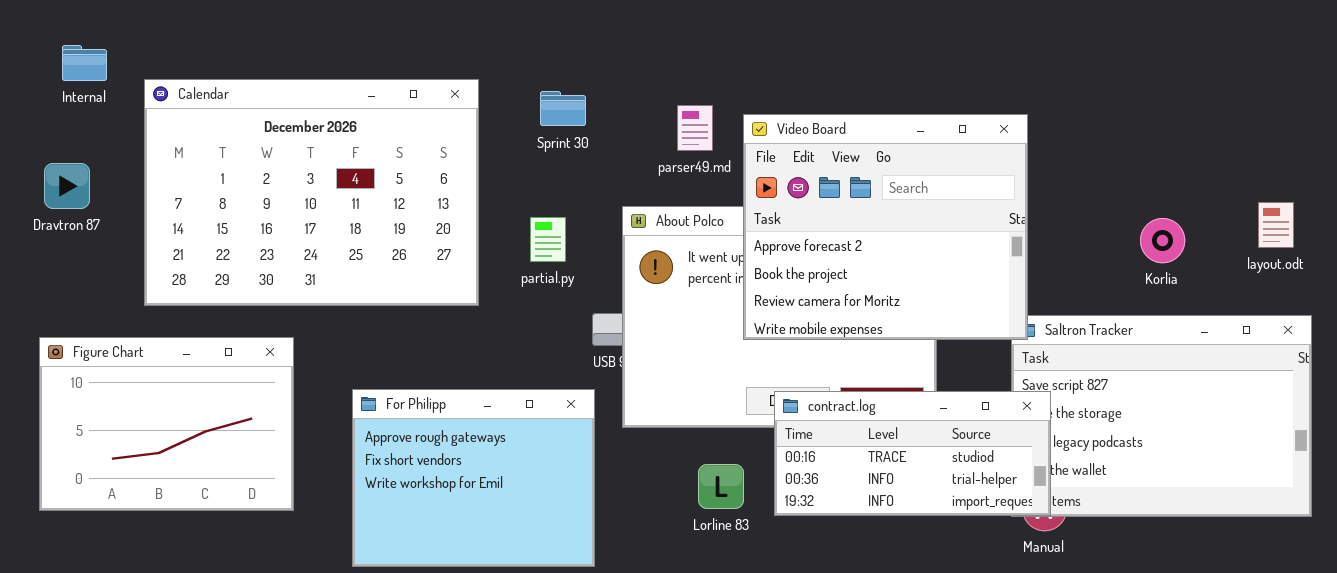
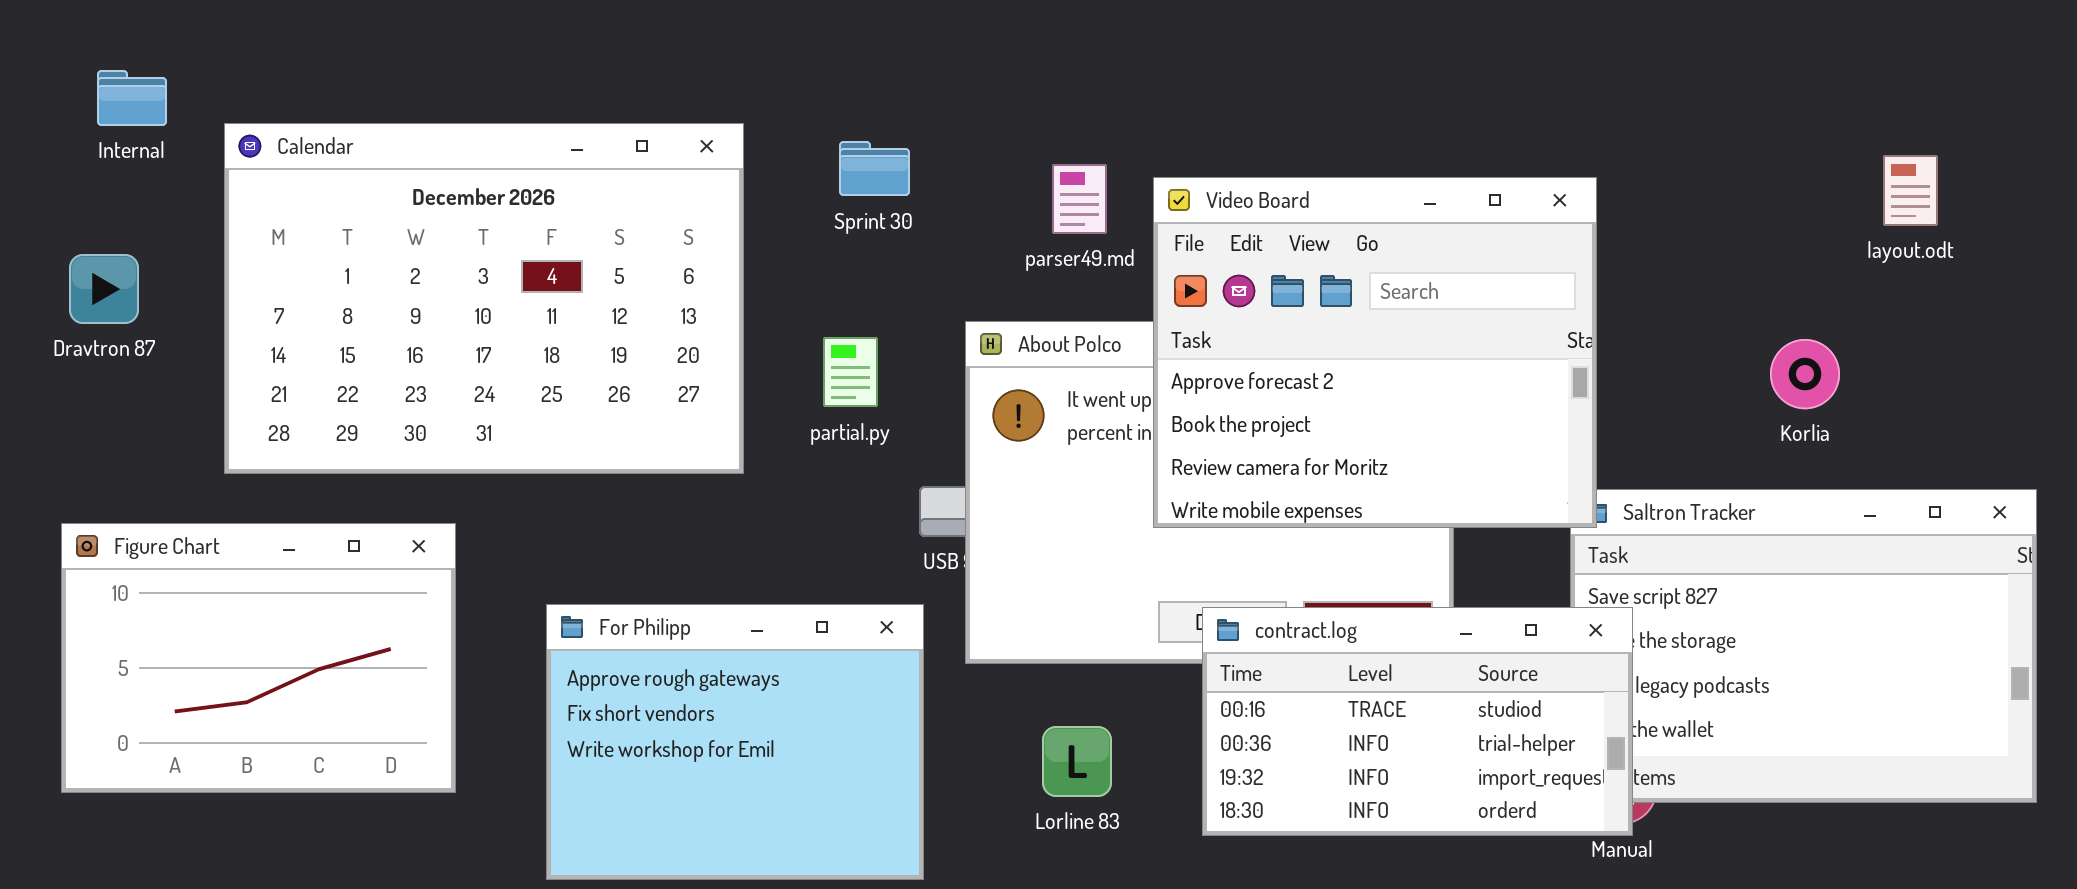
layout.odt: [1258,202,1294,248] -> [1883,155,1938,226], moved
contract.log: [774,391,1051,516] -> [1202,607,1633,836], resized
Lorline 83: [698,464,744,509] -> [1042,726,1112,797], moved

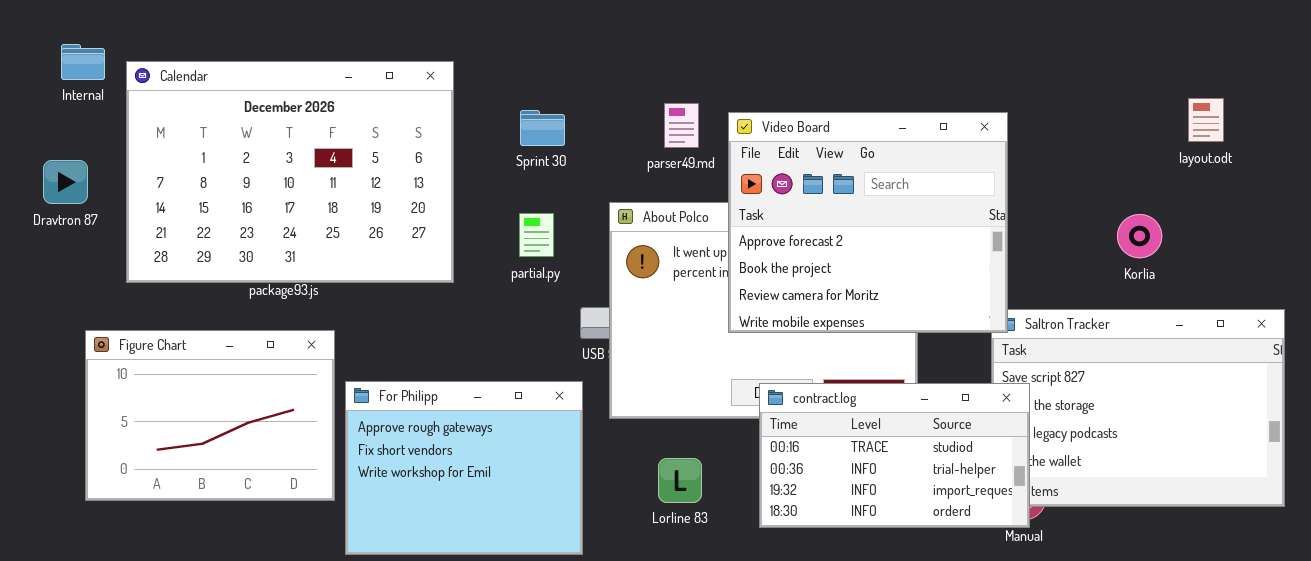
Calendar: [224,123,744,474] -> [126,61,454,283], moved
Sprint 30: [839,141,910,196] -> [520,110,565,146], moved
Figure Chart: [61,523,456,793] -> [85,330,335,501], moved

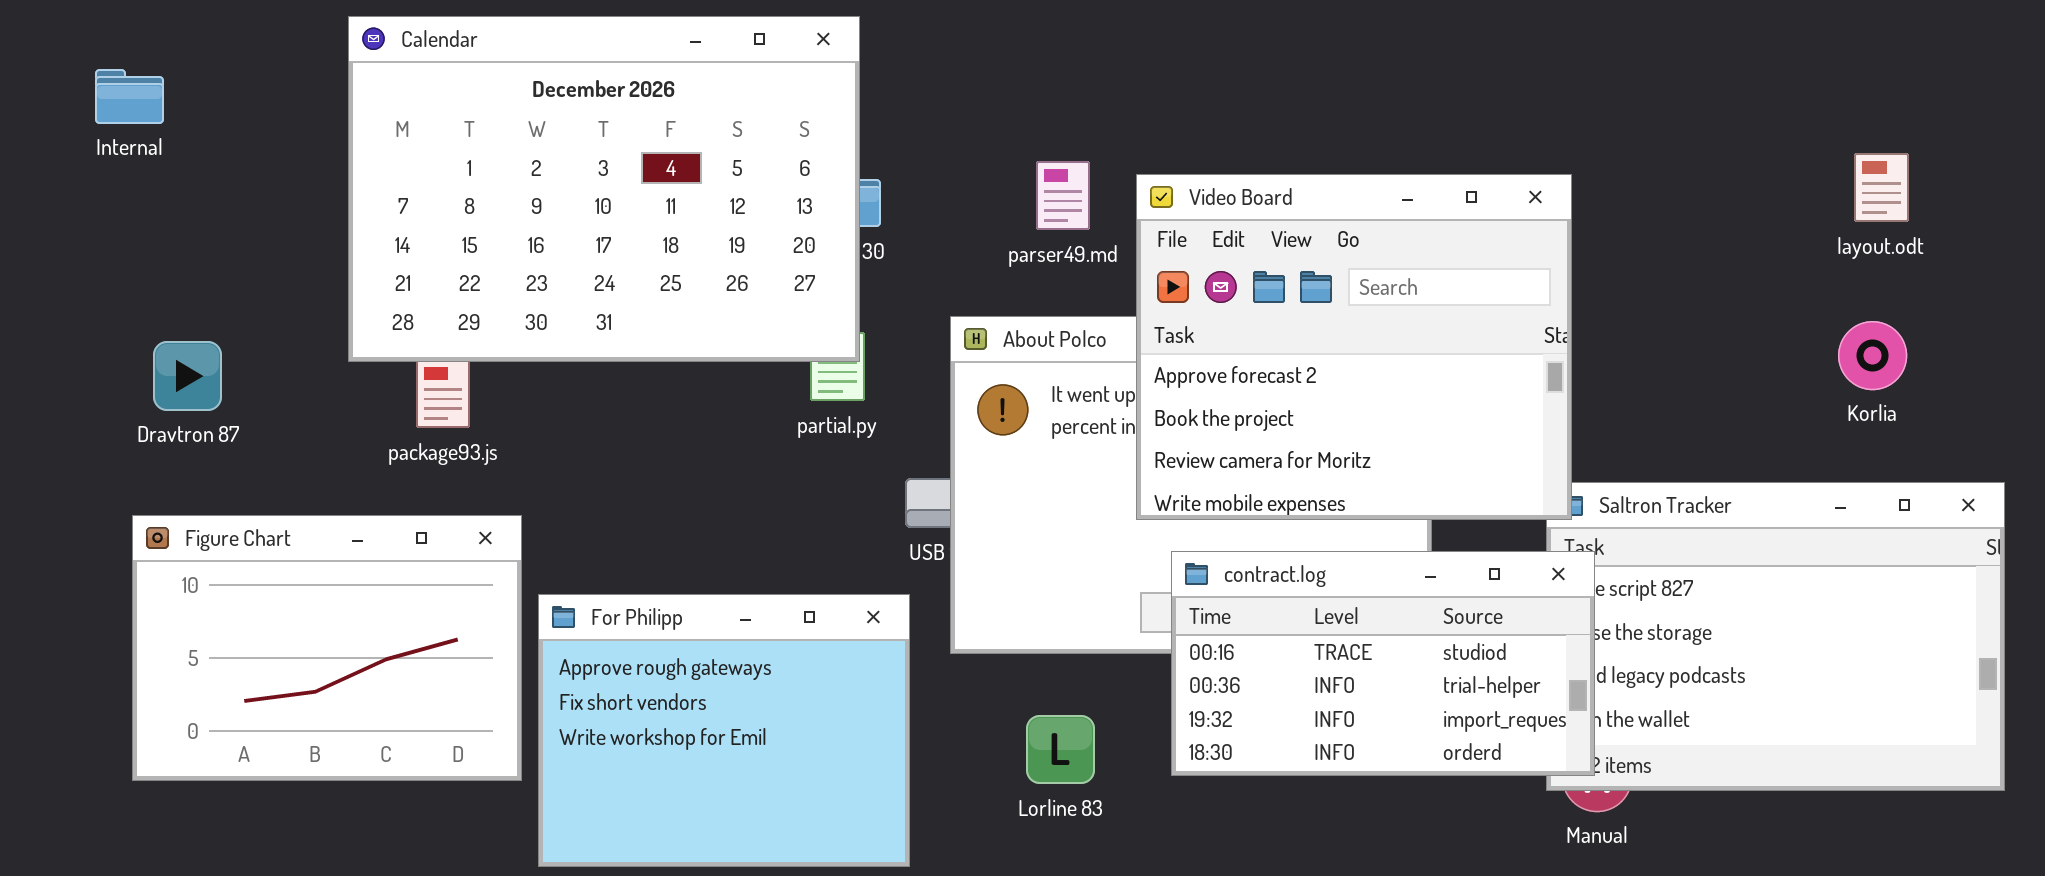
Calendar: [126,61,454,283] -> [348,16,860,362], moved
Dravtron 87: [43,160,88,204] -> [153,341,222,411], moved
Korlia: [1117,214,1162,258] -> [1838,321,1907,390], moved
contract.log: [759,383,1030,528] -> [1171,551,1595,776], moved

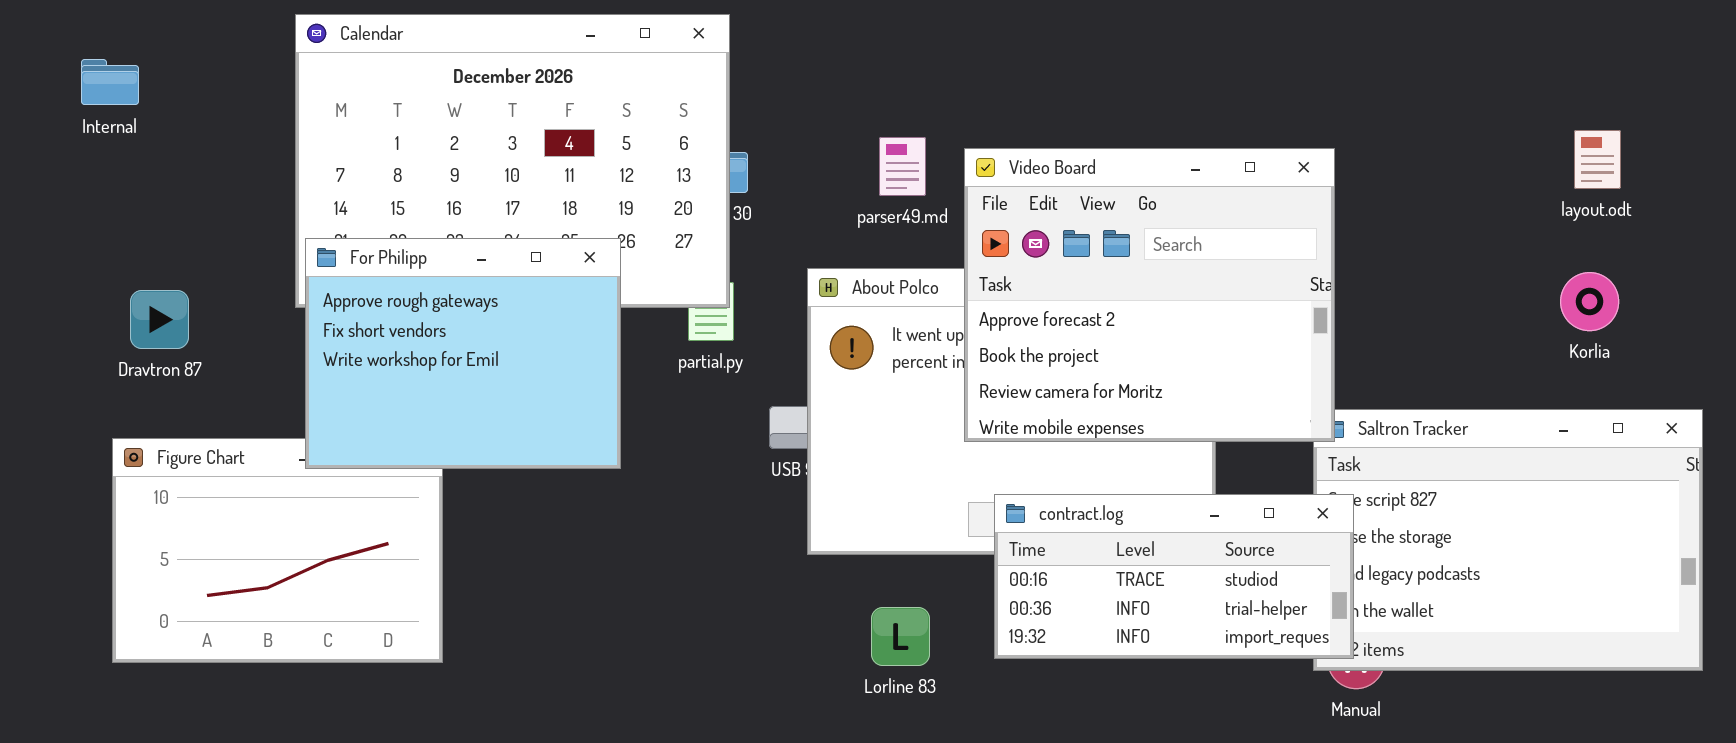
contract.log: [1171,551,1595,776] -> [994,494,1354,659], resized
For Philipp: [538,594,910,867] -> [305,238,621,469], moved

